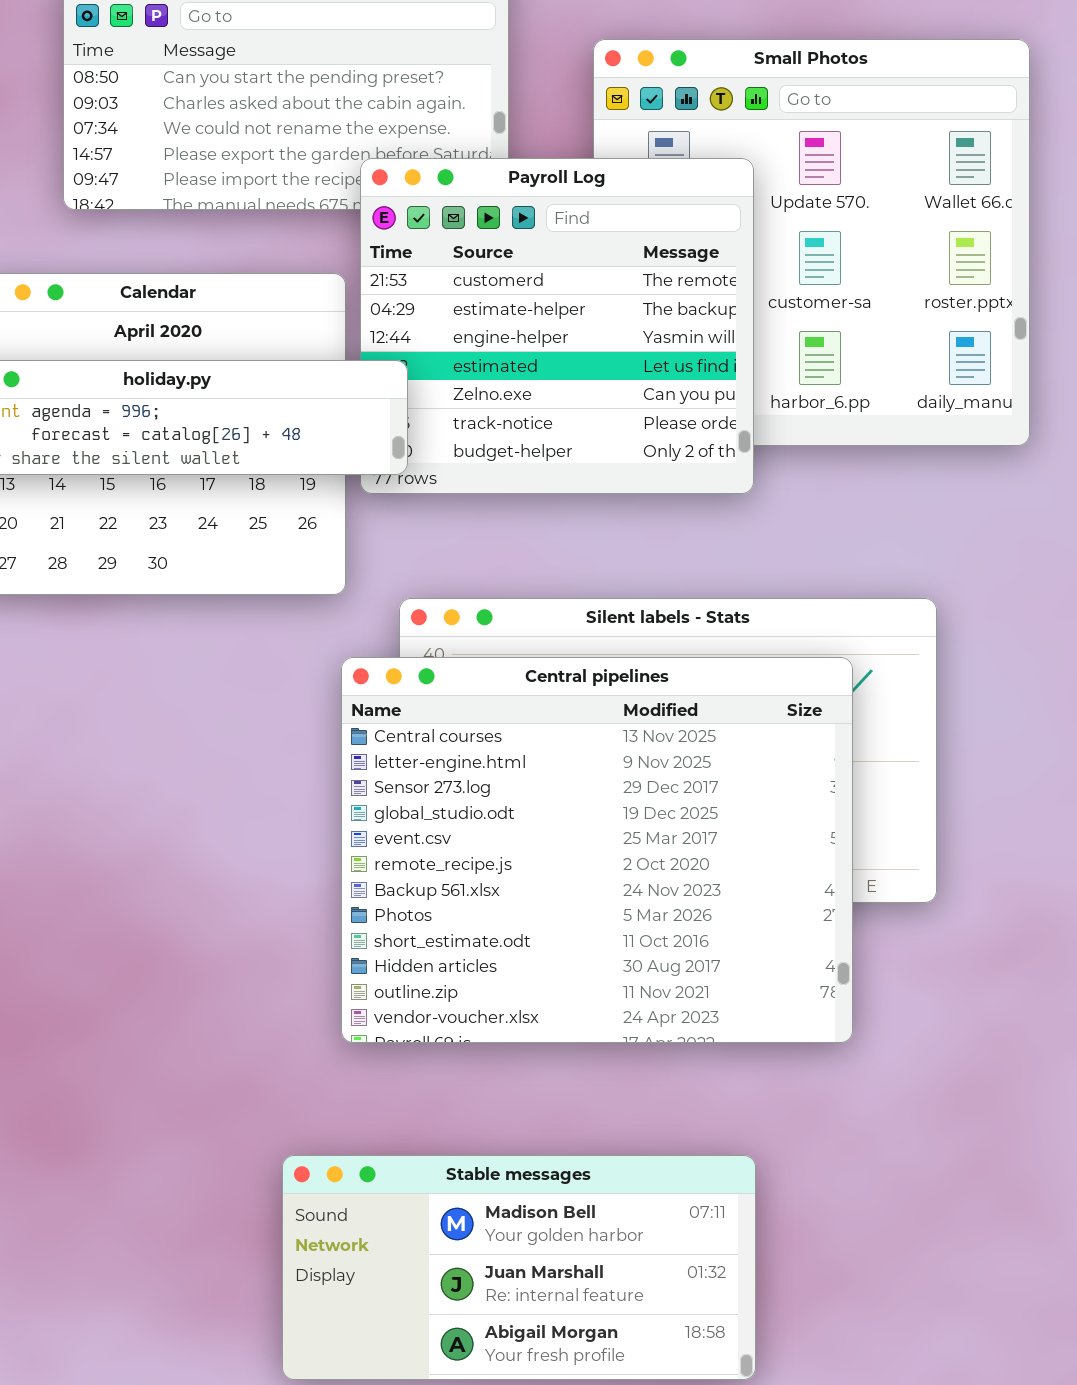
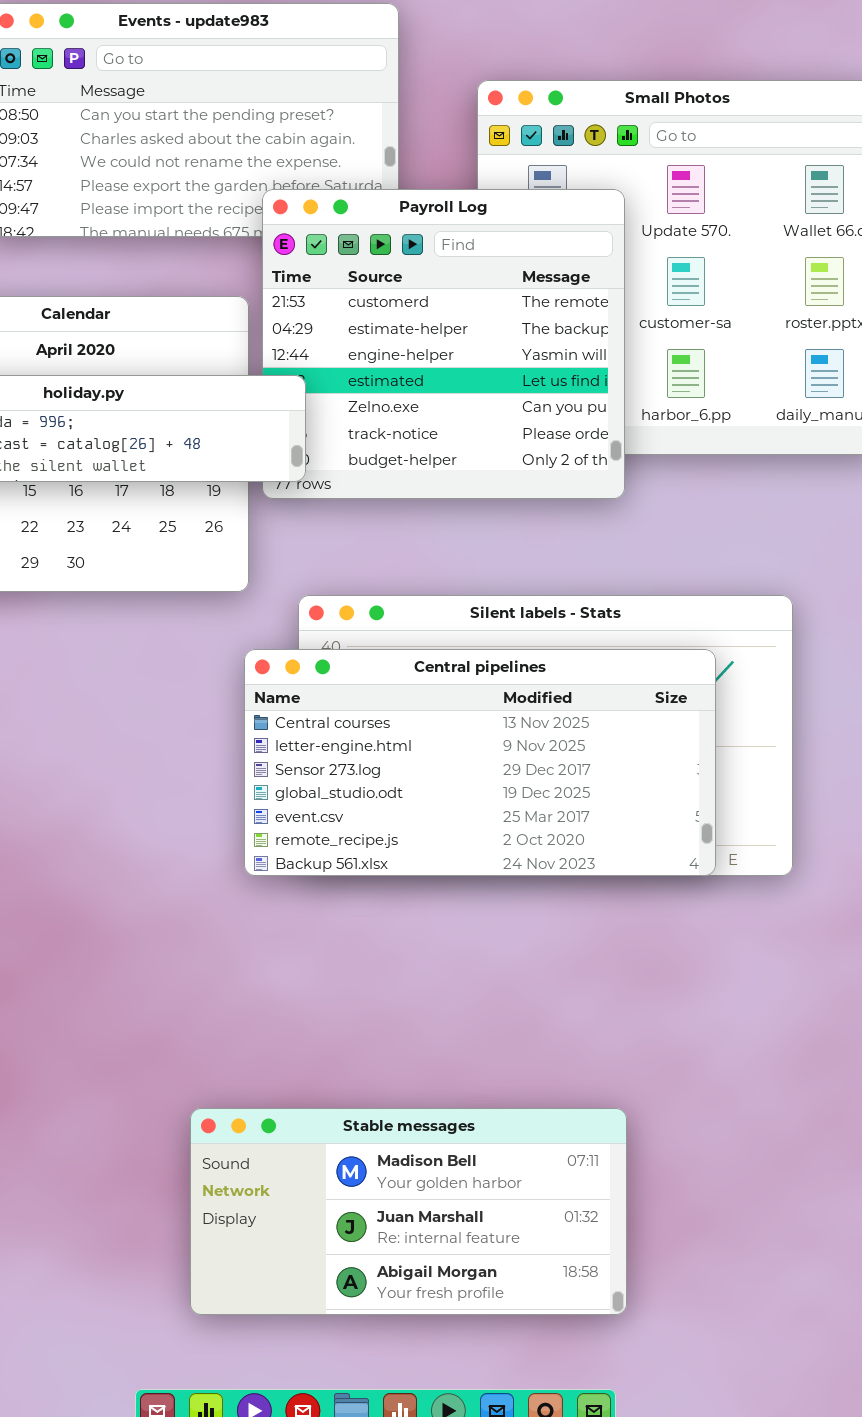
Central pipelines: [341,657,853,1043] -> [244,649,716,876], resized

